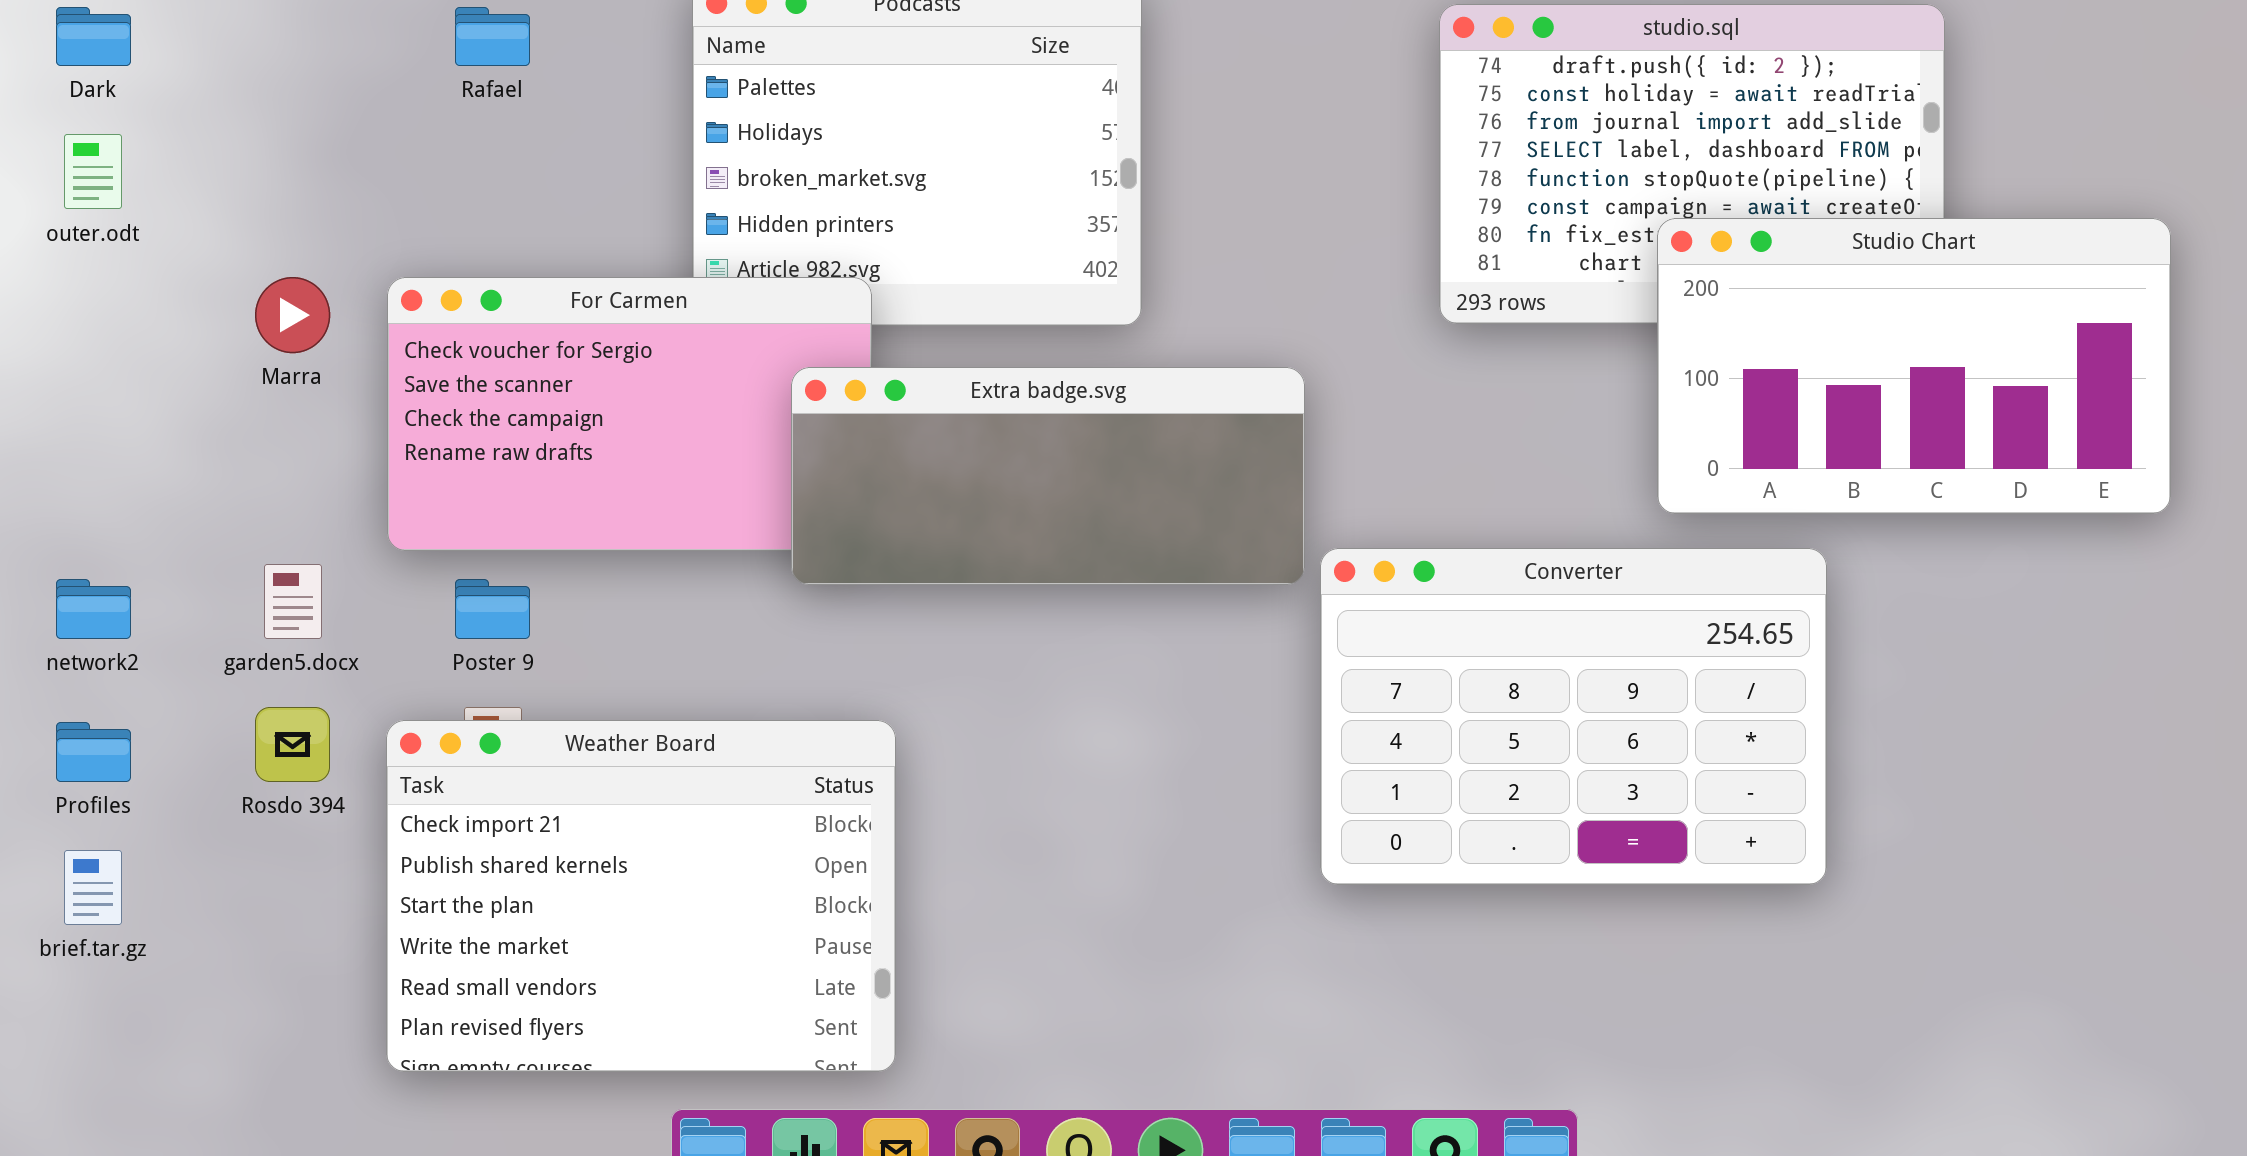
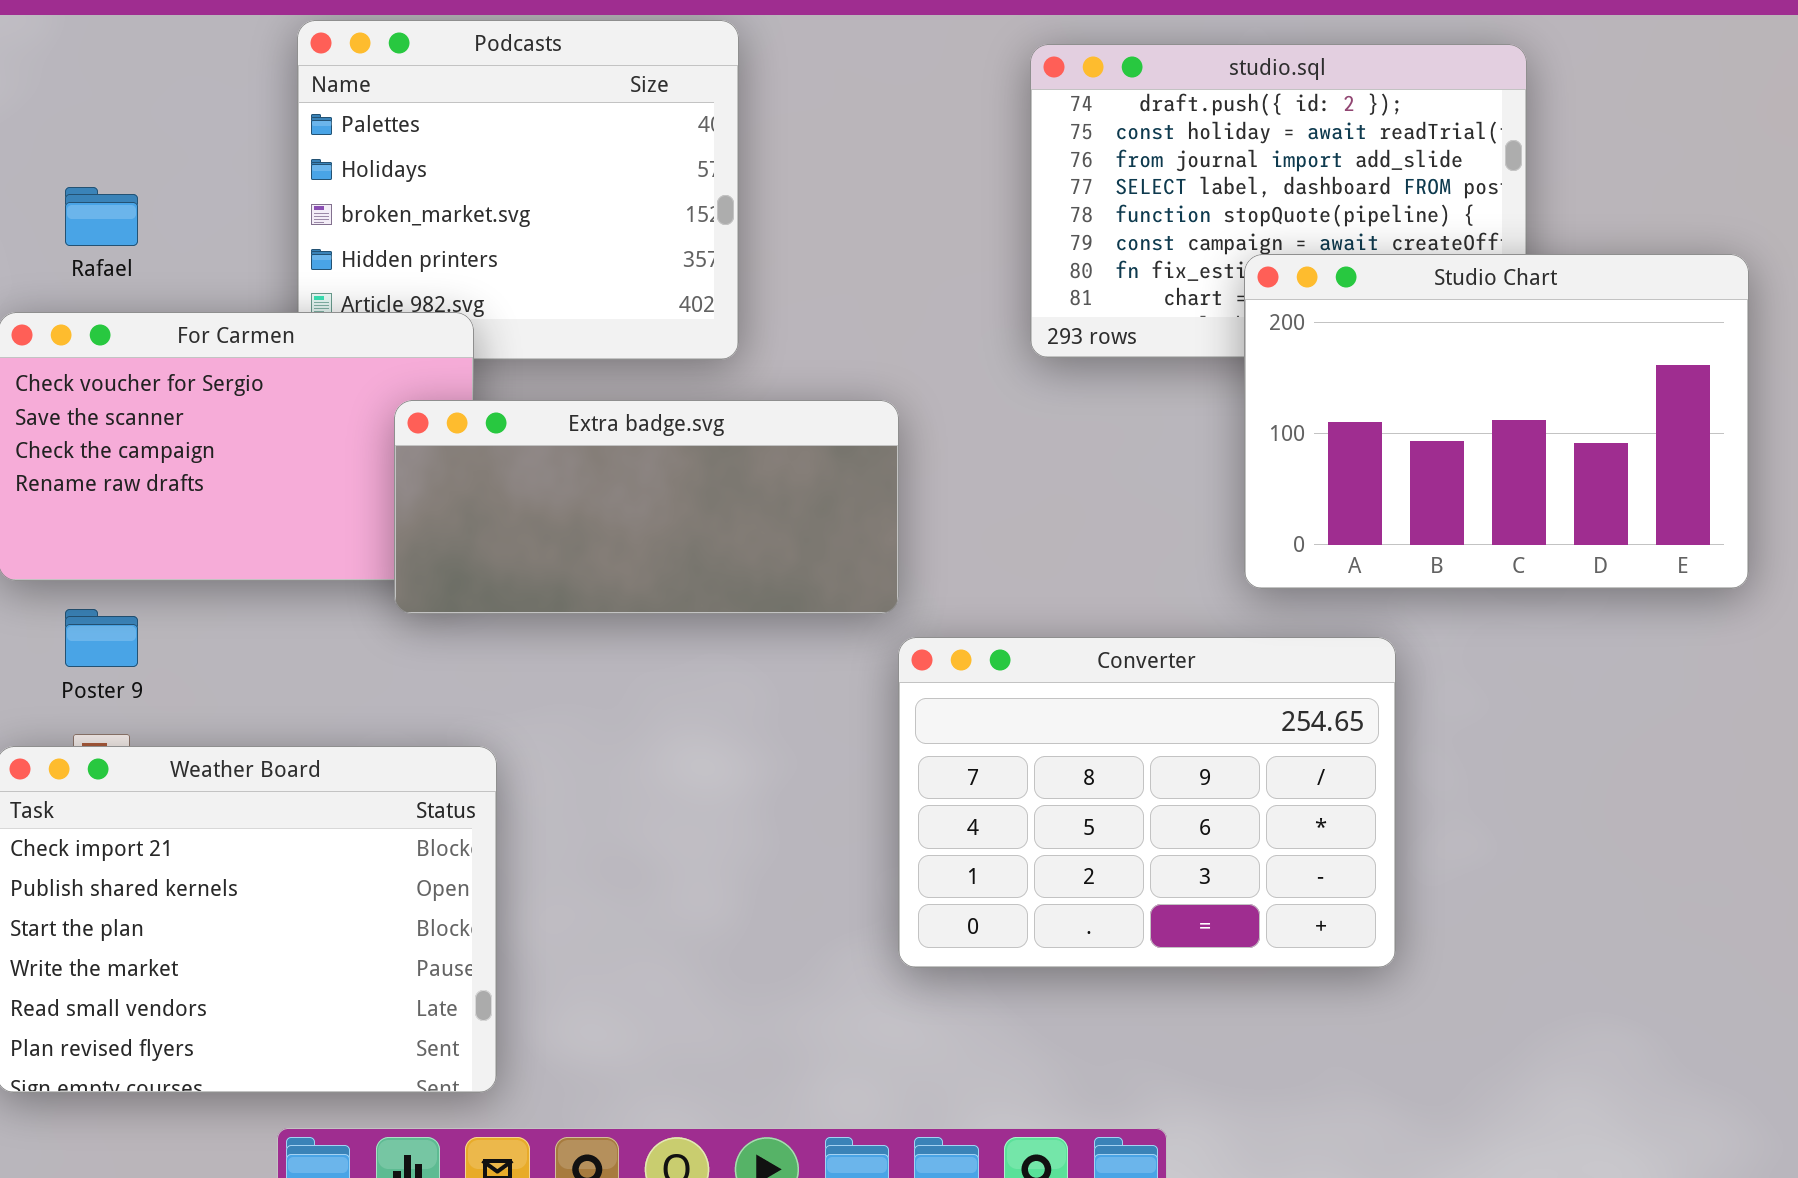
Rafael: [455,7,530,66] -> [65,187,138,246], moved
Studio Chart: [1657,218,2171,514] -> [1244,254,1749,589], resized
Converter: [1320,548,1827,885] -> [898,637,1396,968], moved

